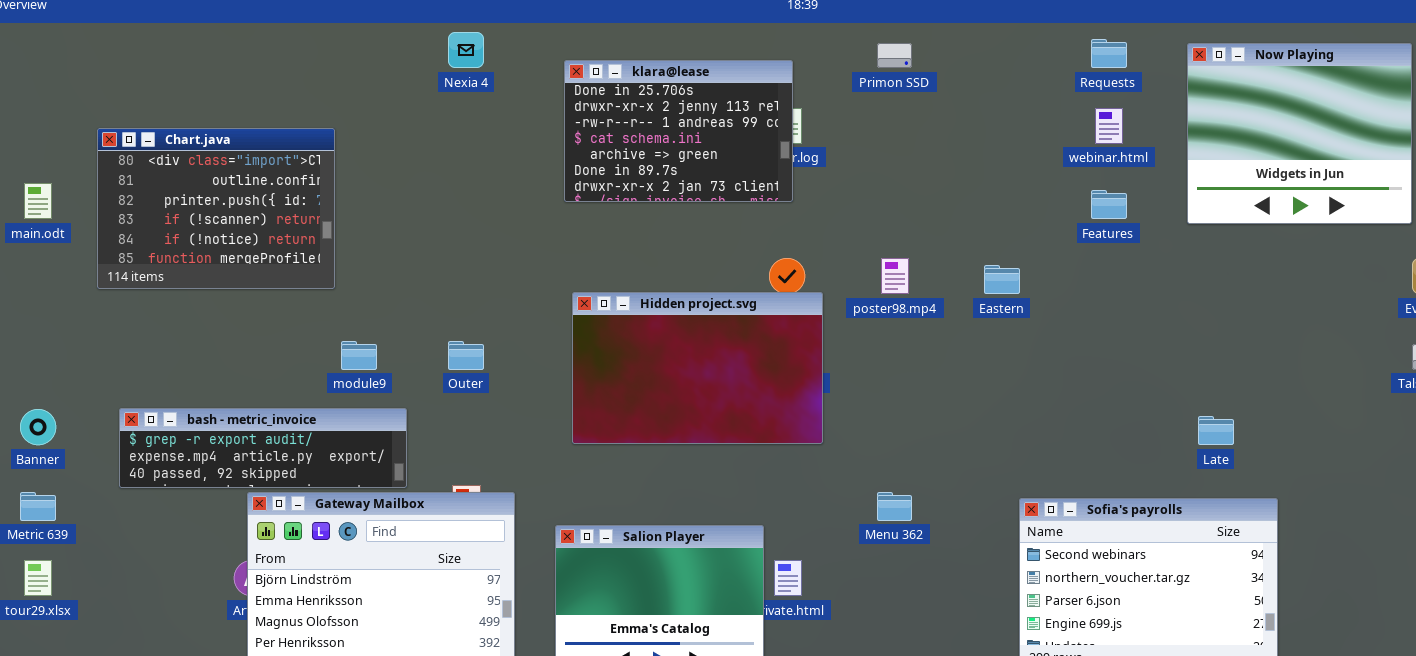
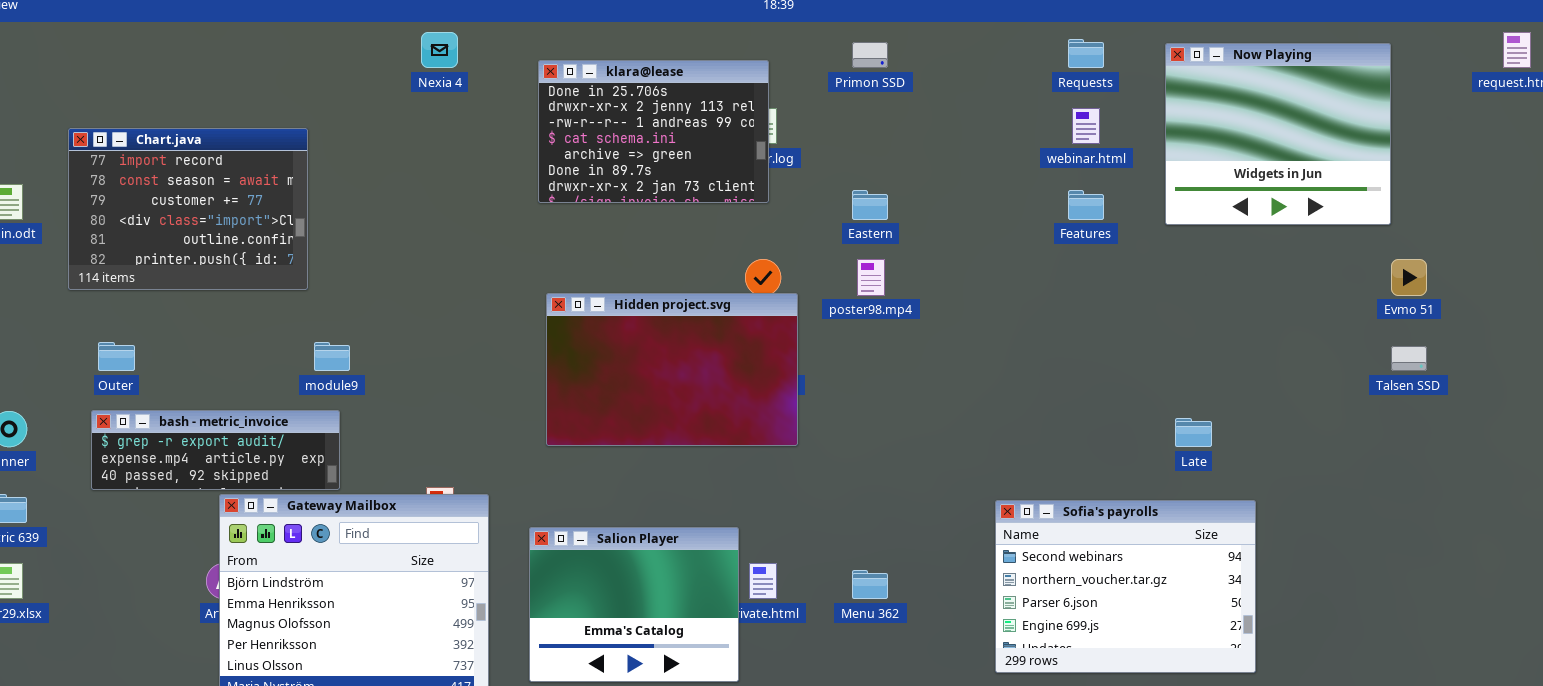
Chart.java: [97,128,335,289] -> [68,128,308,290], scrolled up 3 rows
Eastern: [984,265,1020,294] -> [852,190,888,220], moved
Outer: [448,341,484,370] -> [98,342,135,371], moved
bash - metric_invoice: [119,408,407,488] -> [91,410,340,490], resized
Menu 362: [877,492,912,521] -> [852,570,888,599], moved

